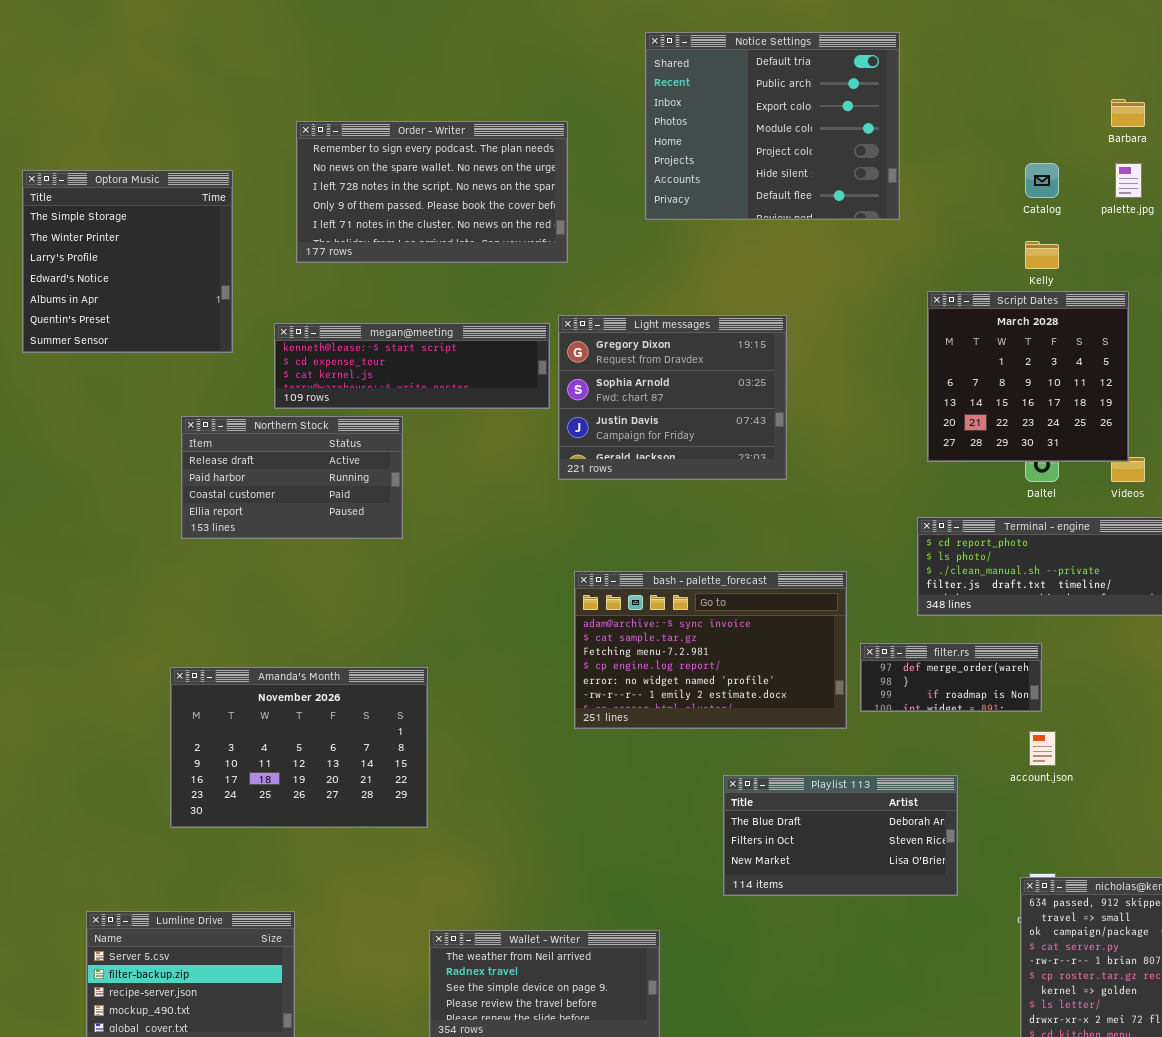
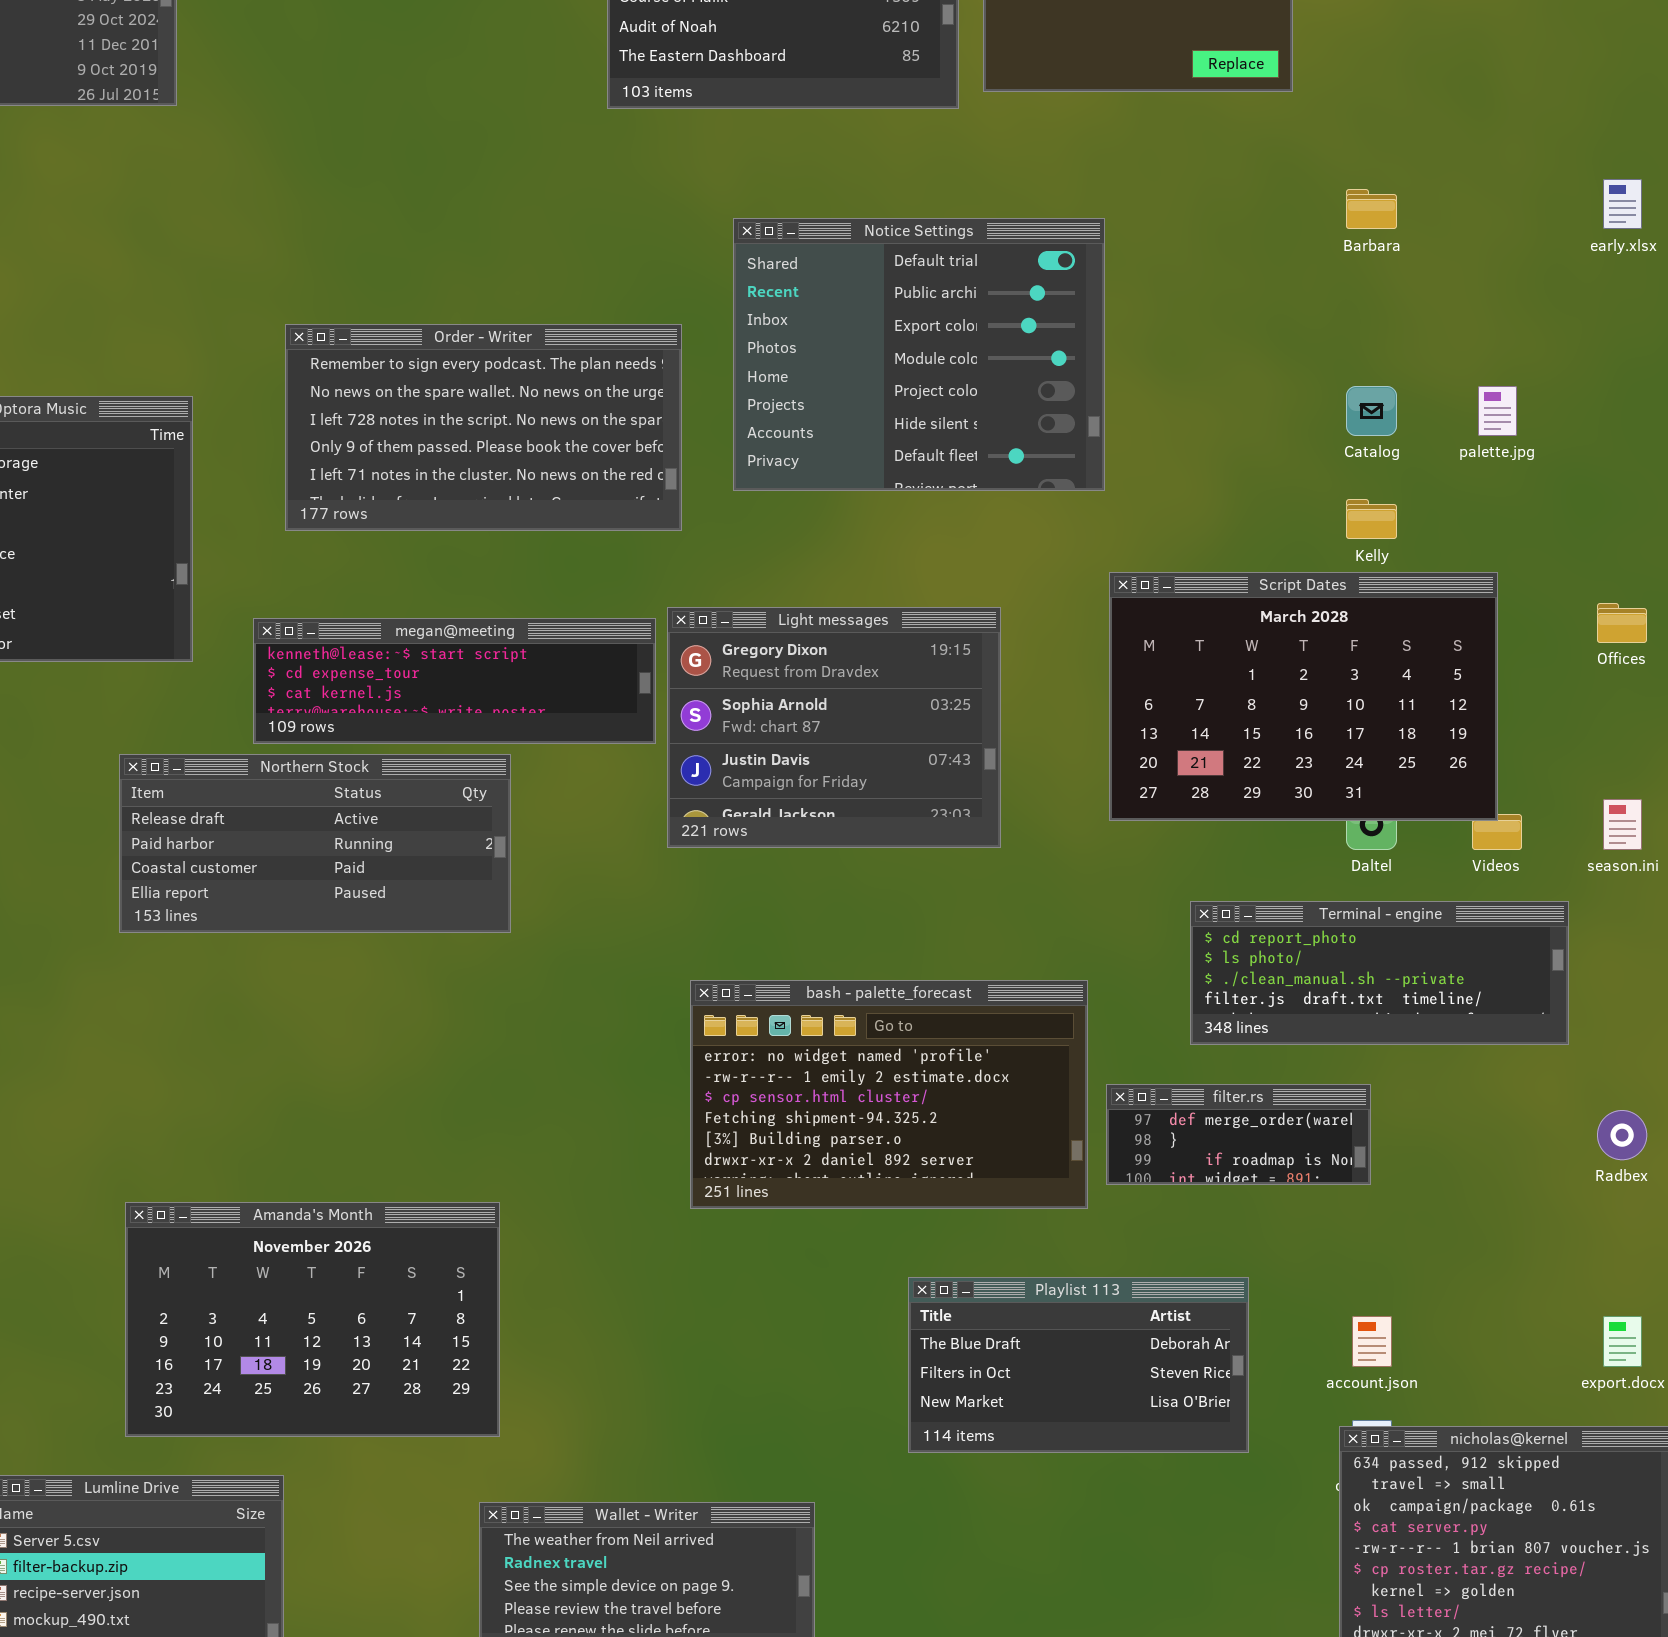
Notice Settings: [645,32,900,220] -> [733,218,1105,491], moved
Barbara: [1111,99,1145,127] -> [1346,189,1397,229], moved
Script Dates: [927,291,1129,462] -> [1109,572,1498,821], resized
Northern Stock: [181,416,403,539] -> [119,754,511,933], resized
bash - palette_forecast: [574,571,847,729] -> [690,980,1088,1209], scrolled down 4 rows
Amanda's Month: [170,667,428,828] -> [125,1202,500,1437], moved
account.json: [1029,731,1056,766] -> [1352,1316,1392,1367], moved

